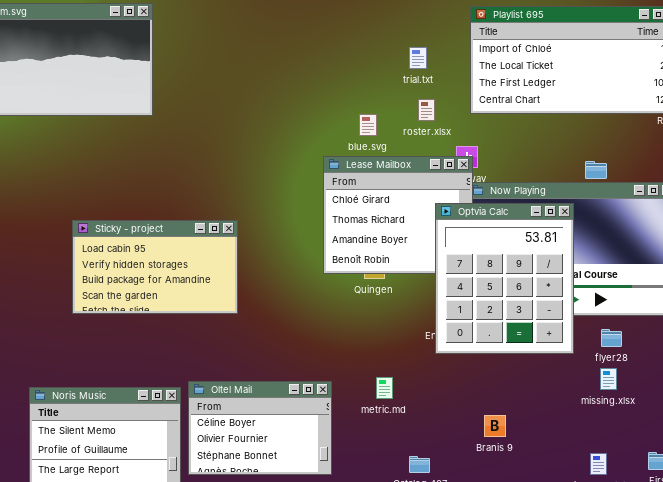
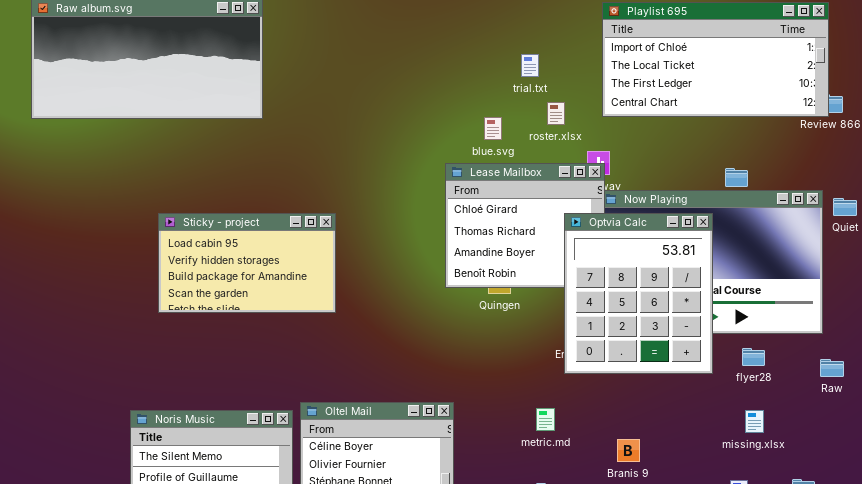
trial.txt: [409,47,427,69] -> [521,54,539,77], moved
Sticky - project: [72,220,238,314] -> [158,213,336,313], moved
missing.xlsx: [600,368,617,390] -> [745,410,764,433], moved
metric.md: [376,377,393,399] -> [536,408,555,431], moved

